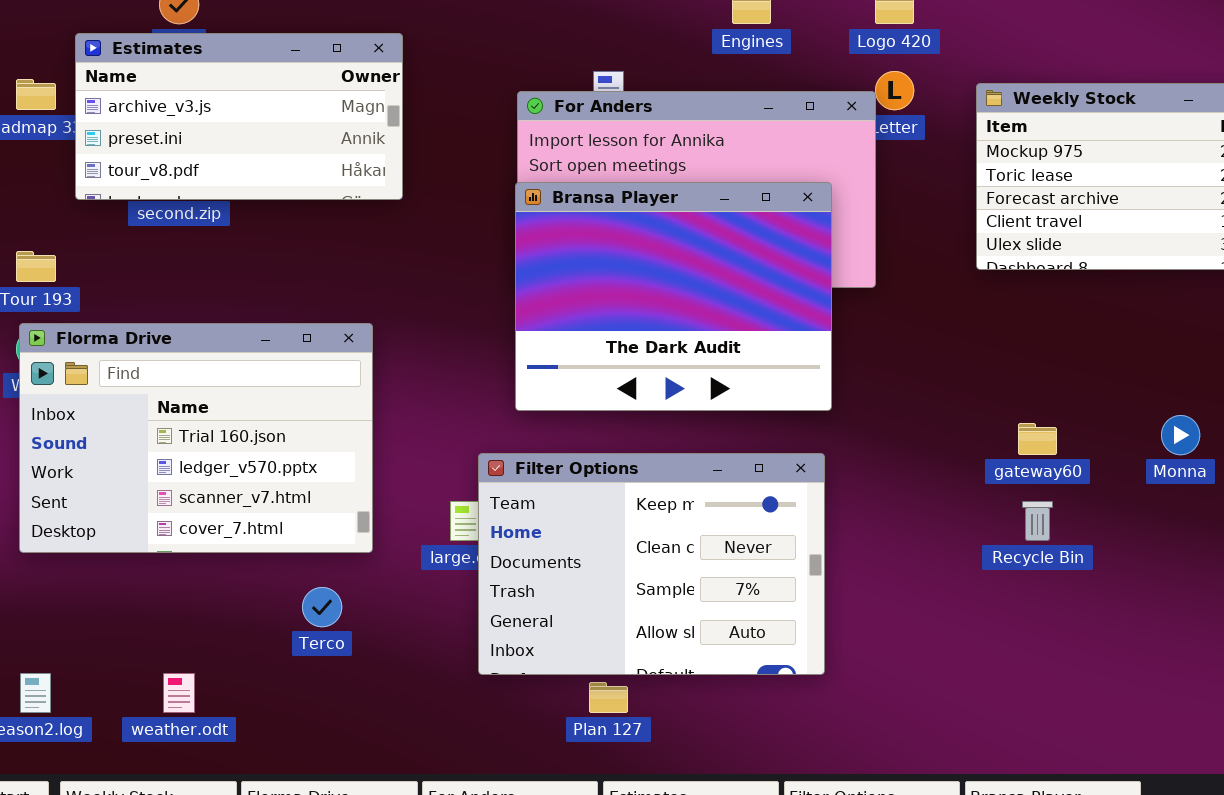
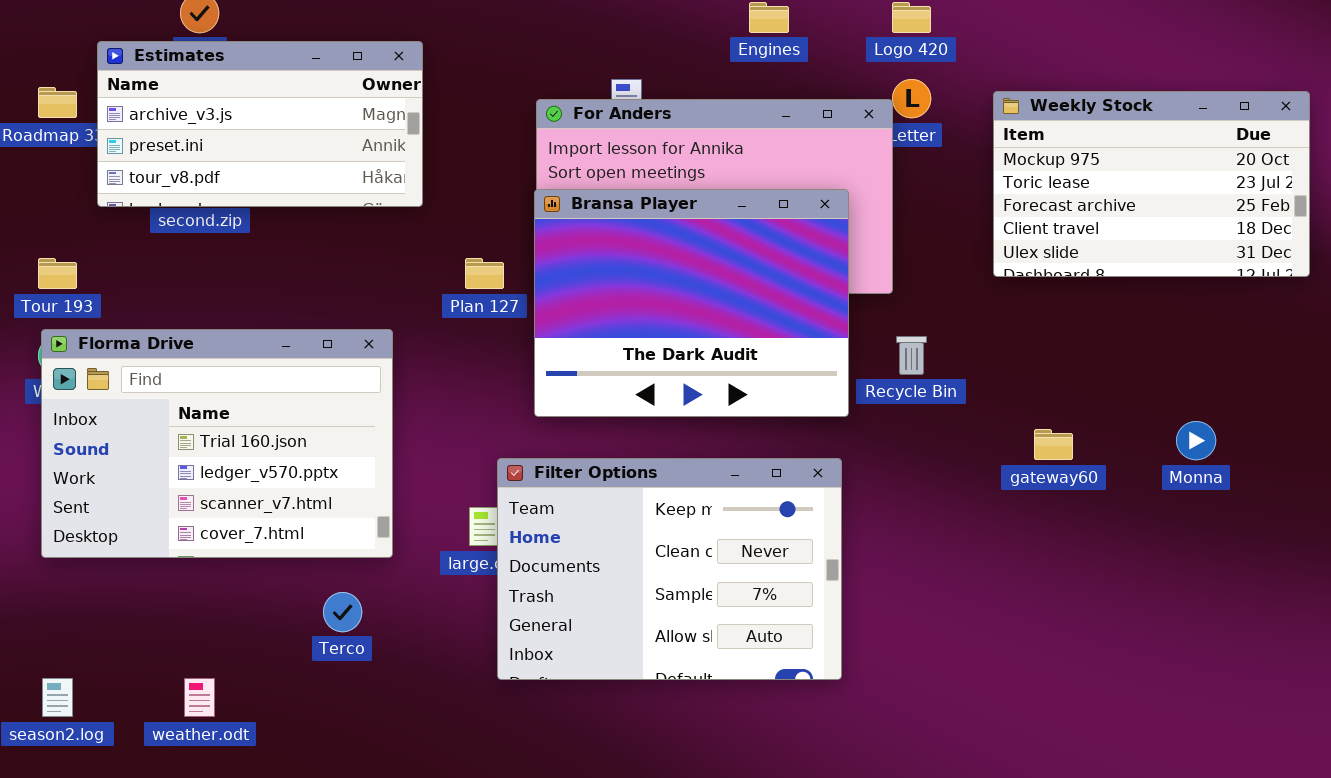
Recycle Bin: [1022,501,1053,541] -> [896,336,927,375], moved
Plan 127: [589,682,628,713] -> [465,258,504,289], moved

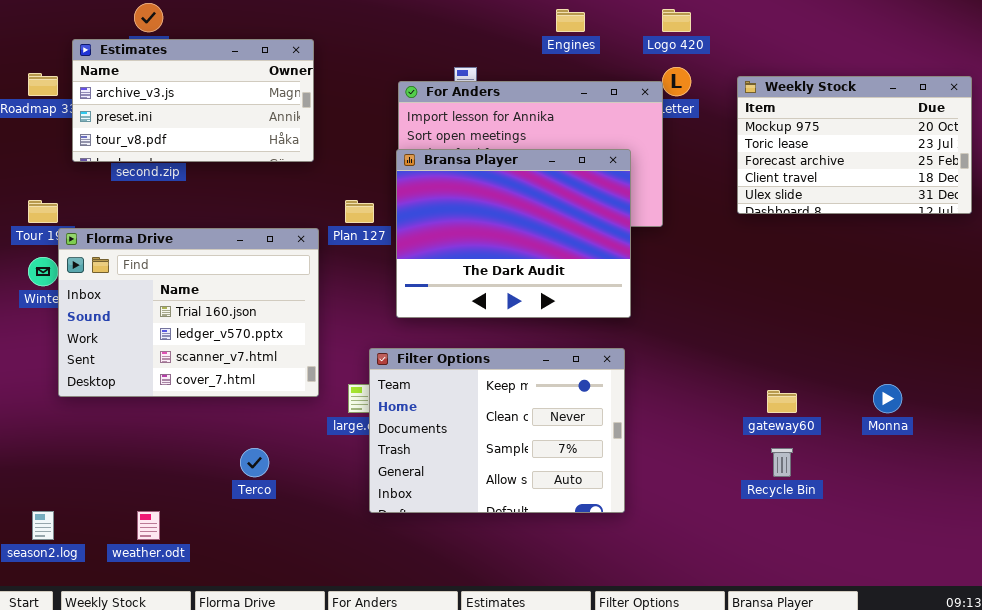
Florma Drive: [41,329,393,558] -> [58,228,319,397], moved
Recycle Bin: [896,336,927,375] -> [771,448,793,477], moved
Monna: [1176,421,1216,460] -> [873,384,902,413], moved
gateway60: [1034,429,1073,460] -> [767,390,797,413], moved

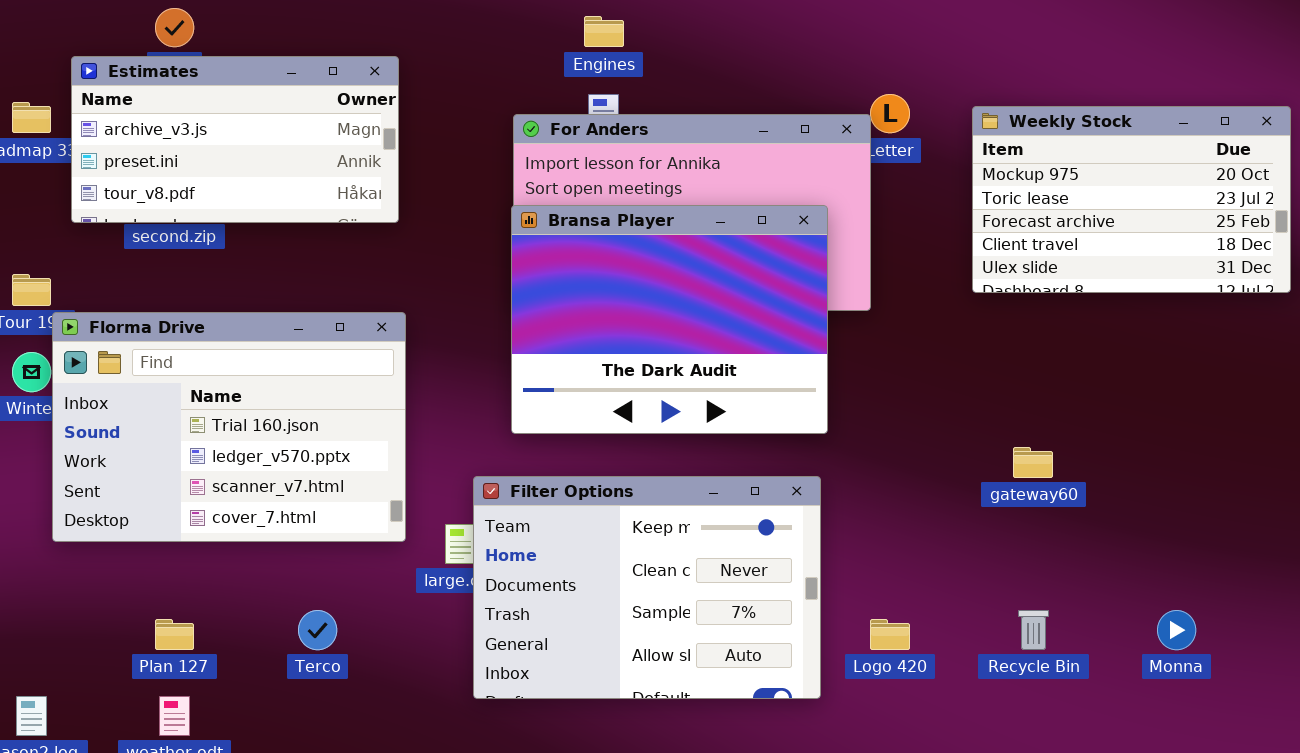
Engines: [556,9,585,32] -> [584,16,624,47], moved
Logo 420: [662,9,691,32] -> [870,619,910,650], moved
Plan 127: [345,200,374,223] -> [155,619,194,650], moved
Monna: [873,384,902,413] -> [1157,610,1196,650], moved
gateway60: [767,390,797,413] -> [1013,447,1053,478], moved

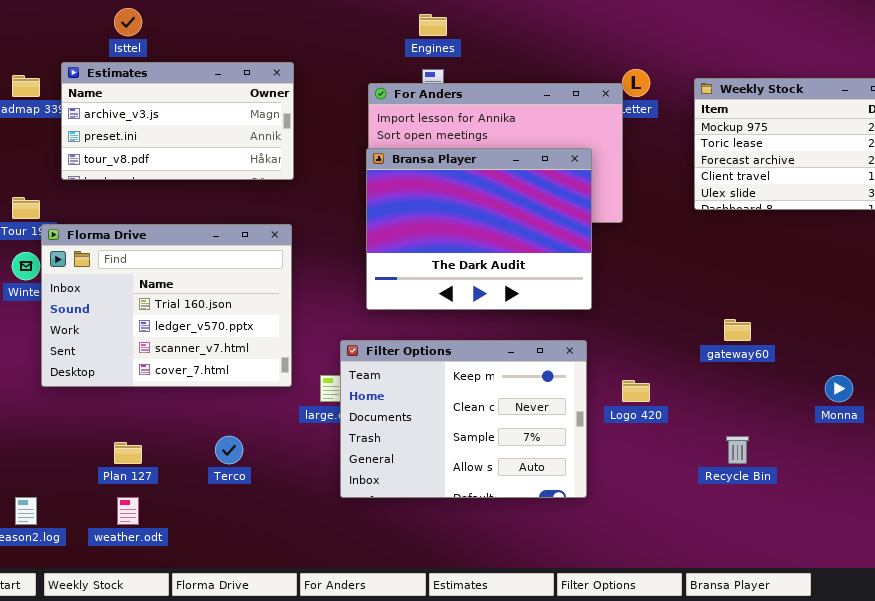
Estimates: [71,56,399,223] -> [61,62,294,180], moved
Monna: [1157,610,1196,650] -> [825,375,853,402], moved
Logo 420: [870,619,910,650] -> [622,380,650,402], moved

